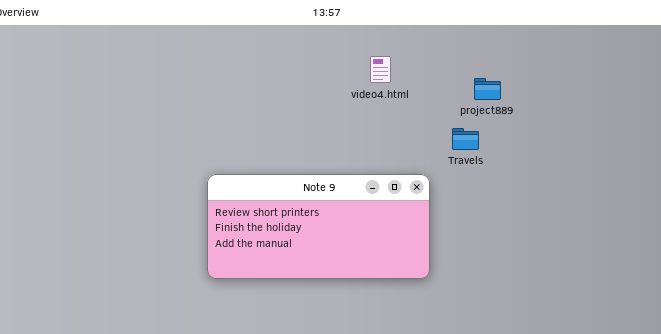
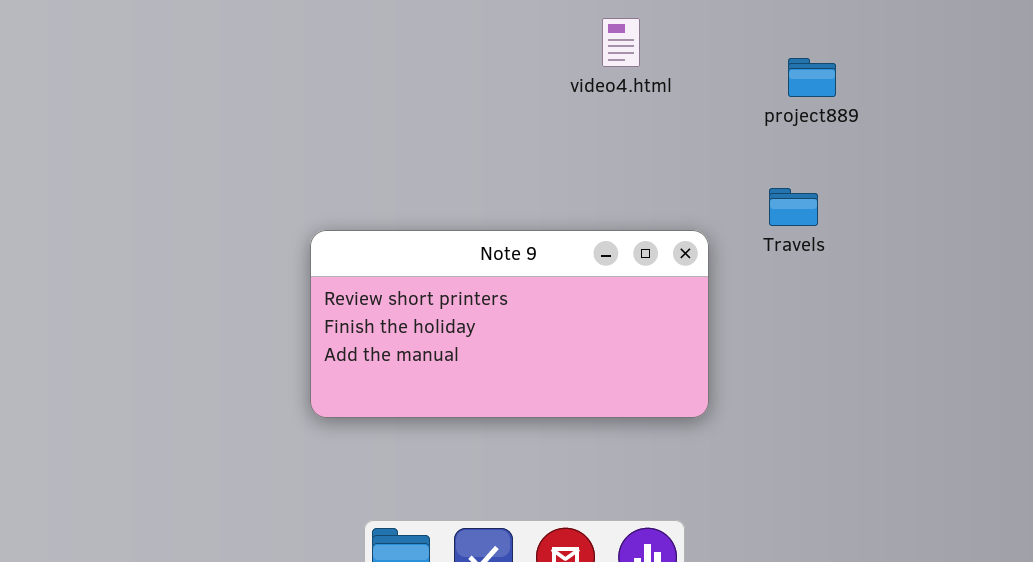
Travels: [452,128,479,150] -> [769,188,818,226], moved

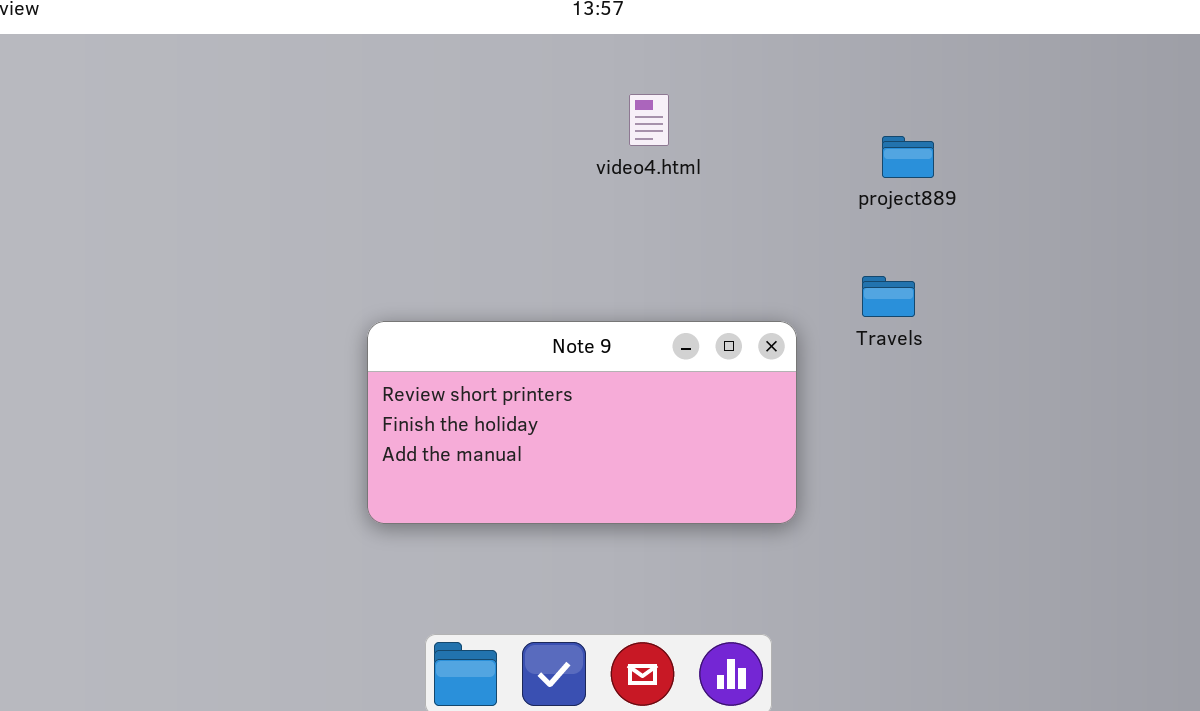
video4.html: [602,18,640,67] -> [629,94,669,146], moved

